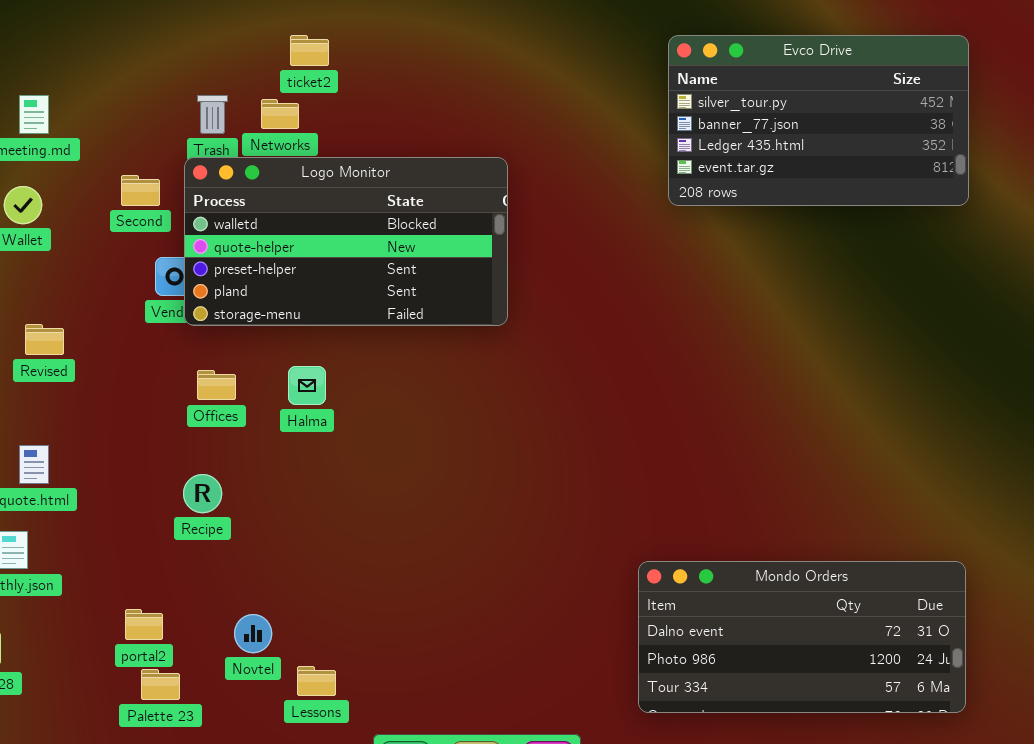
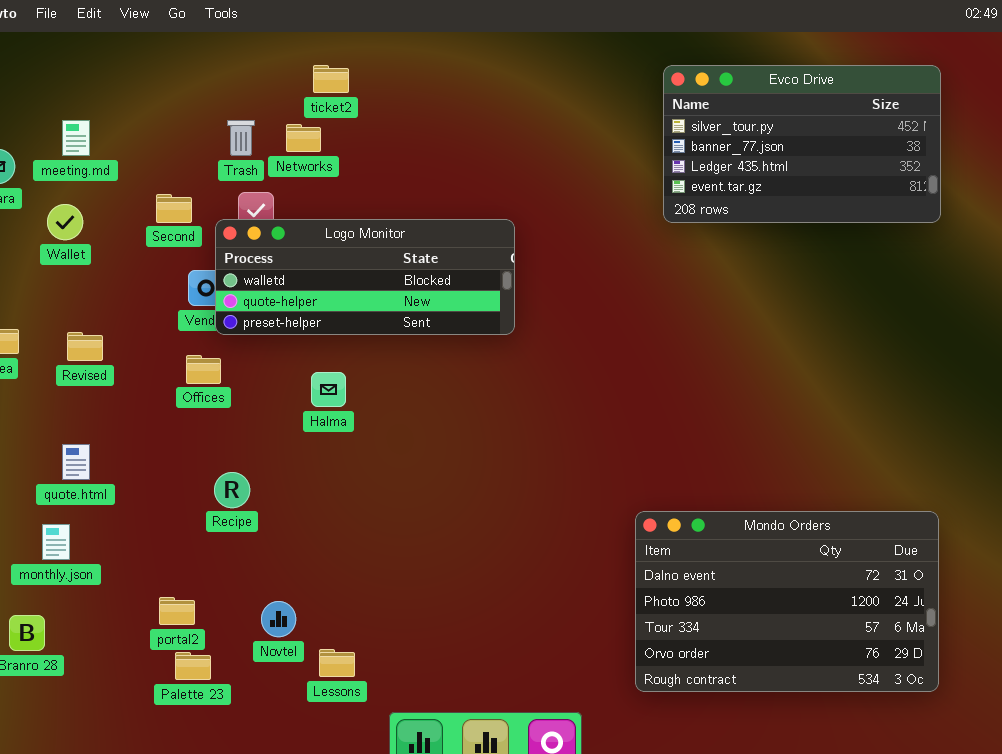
Logo Monitor: [184,157,508,326] -> [215,219,515,335], resized
Offices: [197,370,236,400] -> [186,355,221,384], moved
Mondo Orders: [638,561,966,713] -> [635,511,939,692], resized

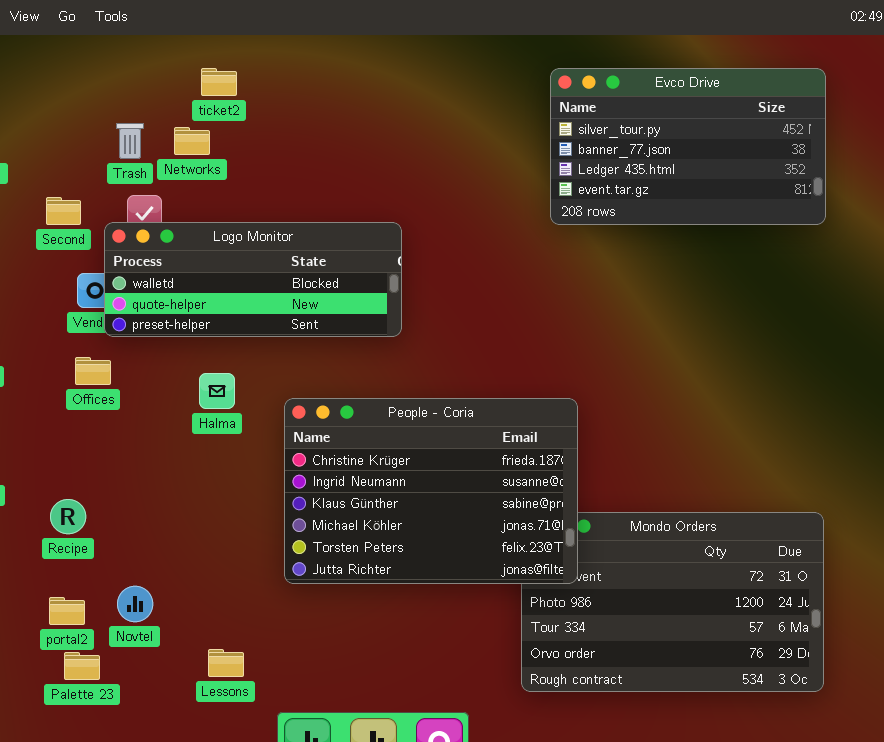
People - Coria: none -> [284,398,578,584], opened
Recipe: [214,472,250,508] -> [50,499,86,534], moved
Novtel: [261,601,296,637] -> [117,586,153,622], moved

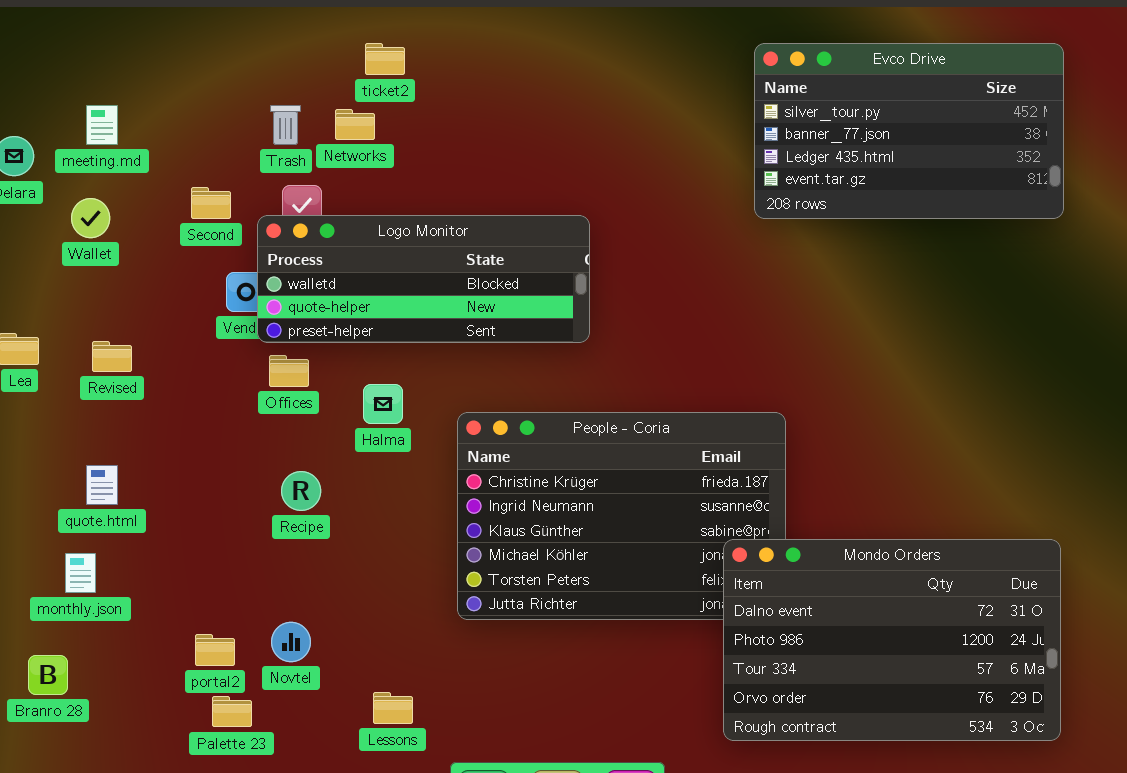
Offices: [75,357,111,385] -> [269,355,309,387], moved
Recipe: [50,499,86,534] -> [281,471,321,511], moved
Mondo Orders: [521,512,824,692] -> [723,539,1061,741], raised

